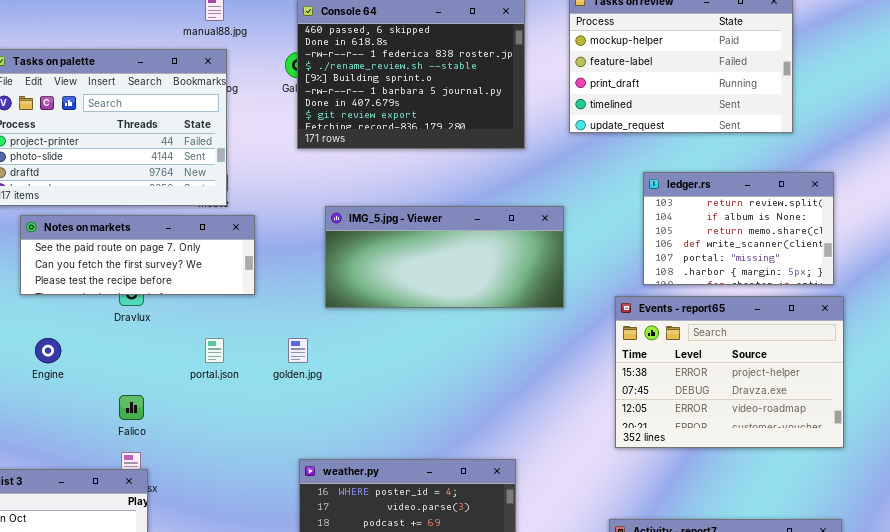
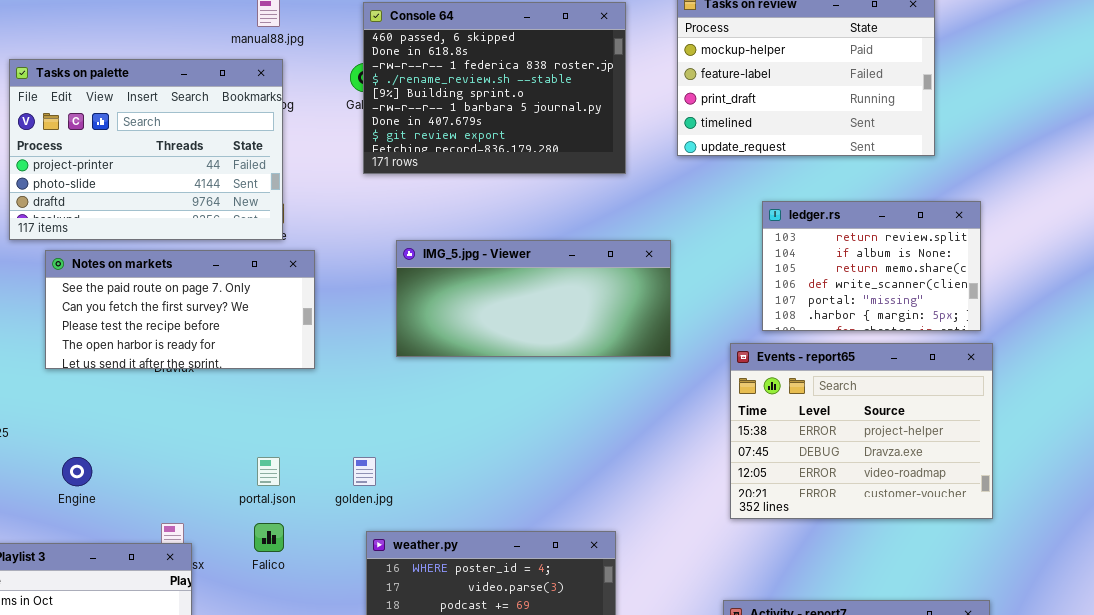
Notes on markets: [20,215,255,295] -> [45,250,315,369], resized
Engine: [35,338,61,363] -> [62,457,92,486], moved
portal.json: [205,338,224,363] -> [257,457,280,486], moved
golden.jpg: [288,338,308,363] -> [353,457,376,486], moved
Falico: [119,395,144,420] -> [254,523,284,552], moved

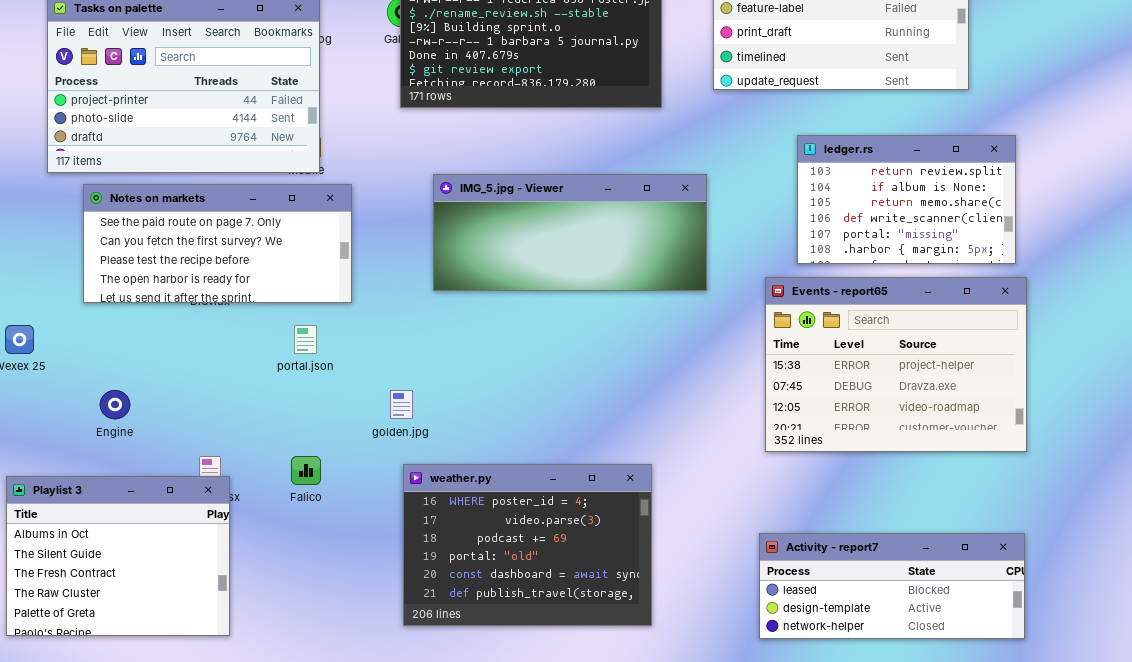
portal.json: [257,457,280,486] -> [294,325,317,354], moved

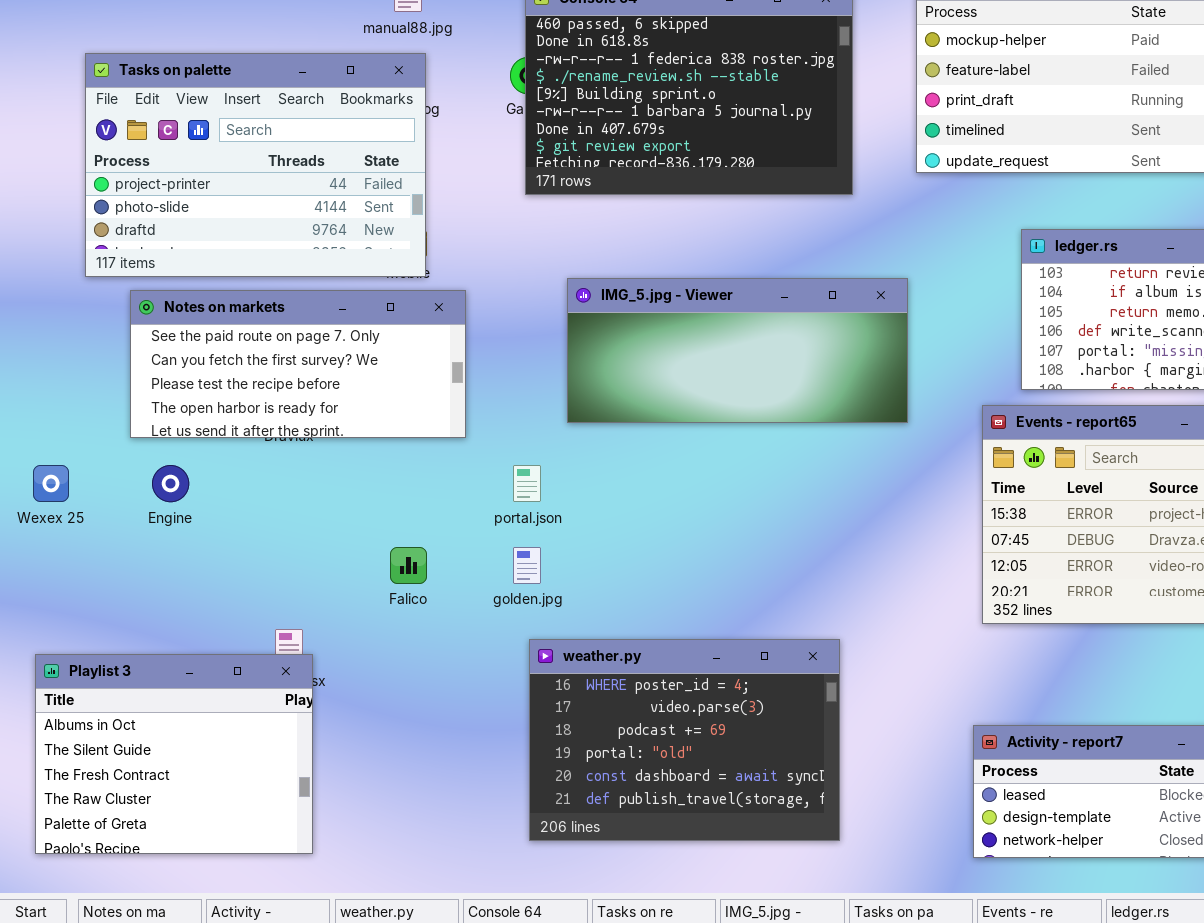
portal.json: [294,325,317,354] -> [513,465,541,502], moved
Engine: [100,390,130,419] -> [152,465,189,502], moved
Falico: [291,456,321,485] -> [390,547,427,584], moved

